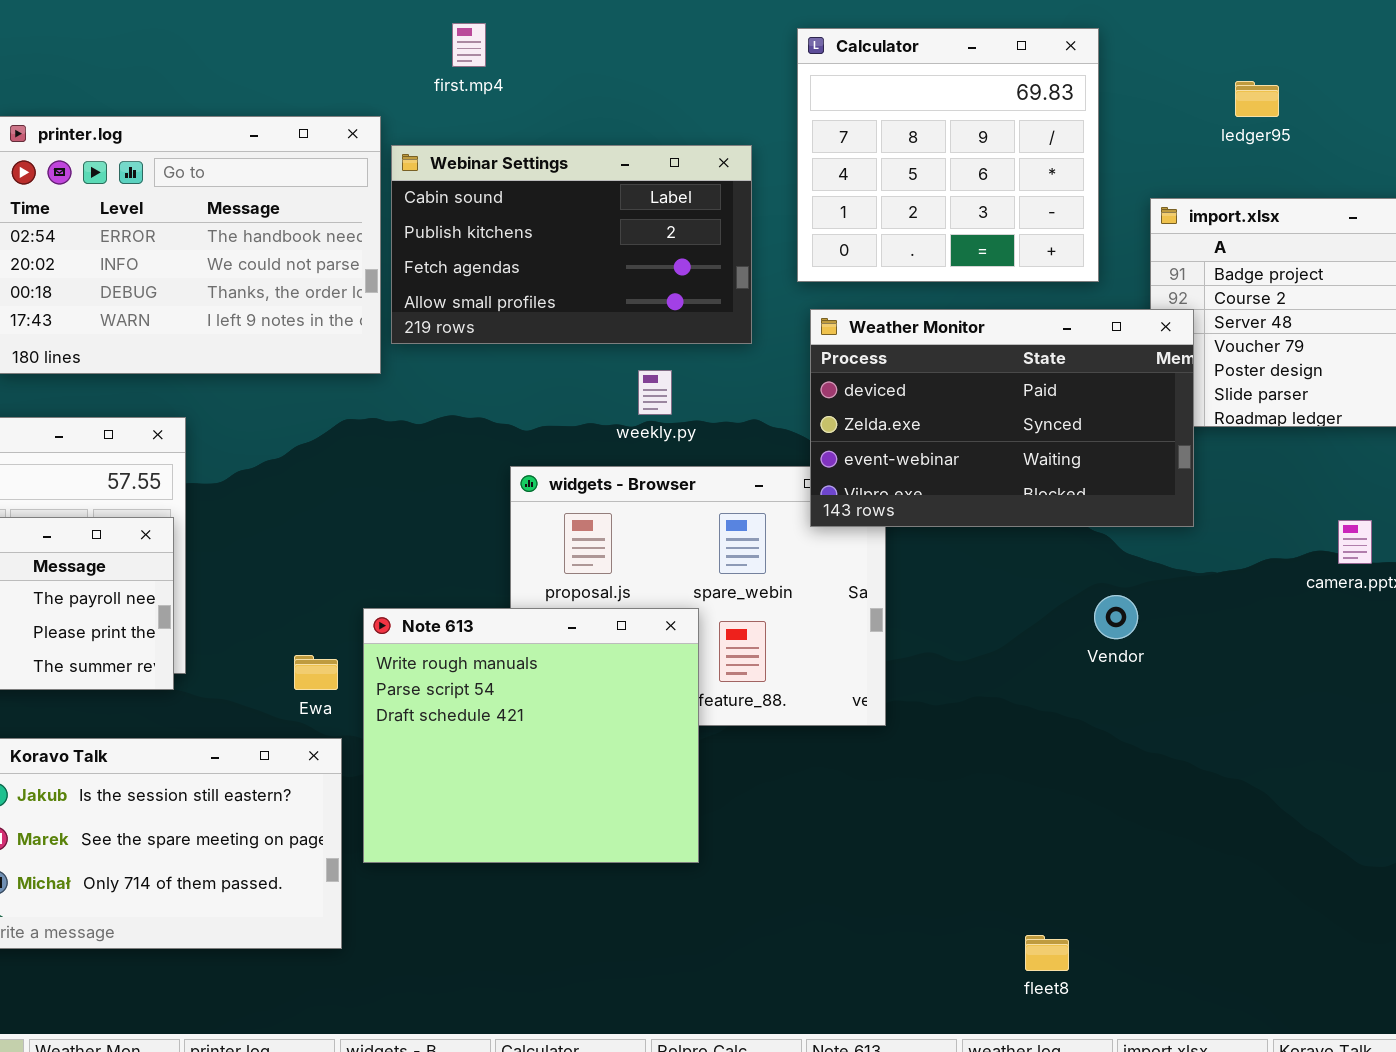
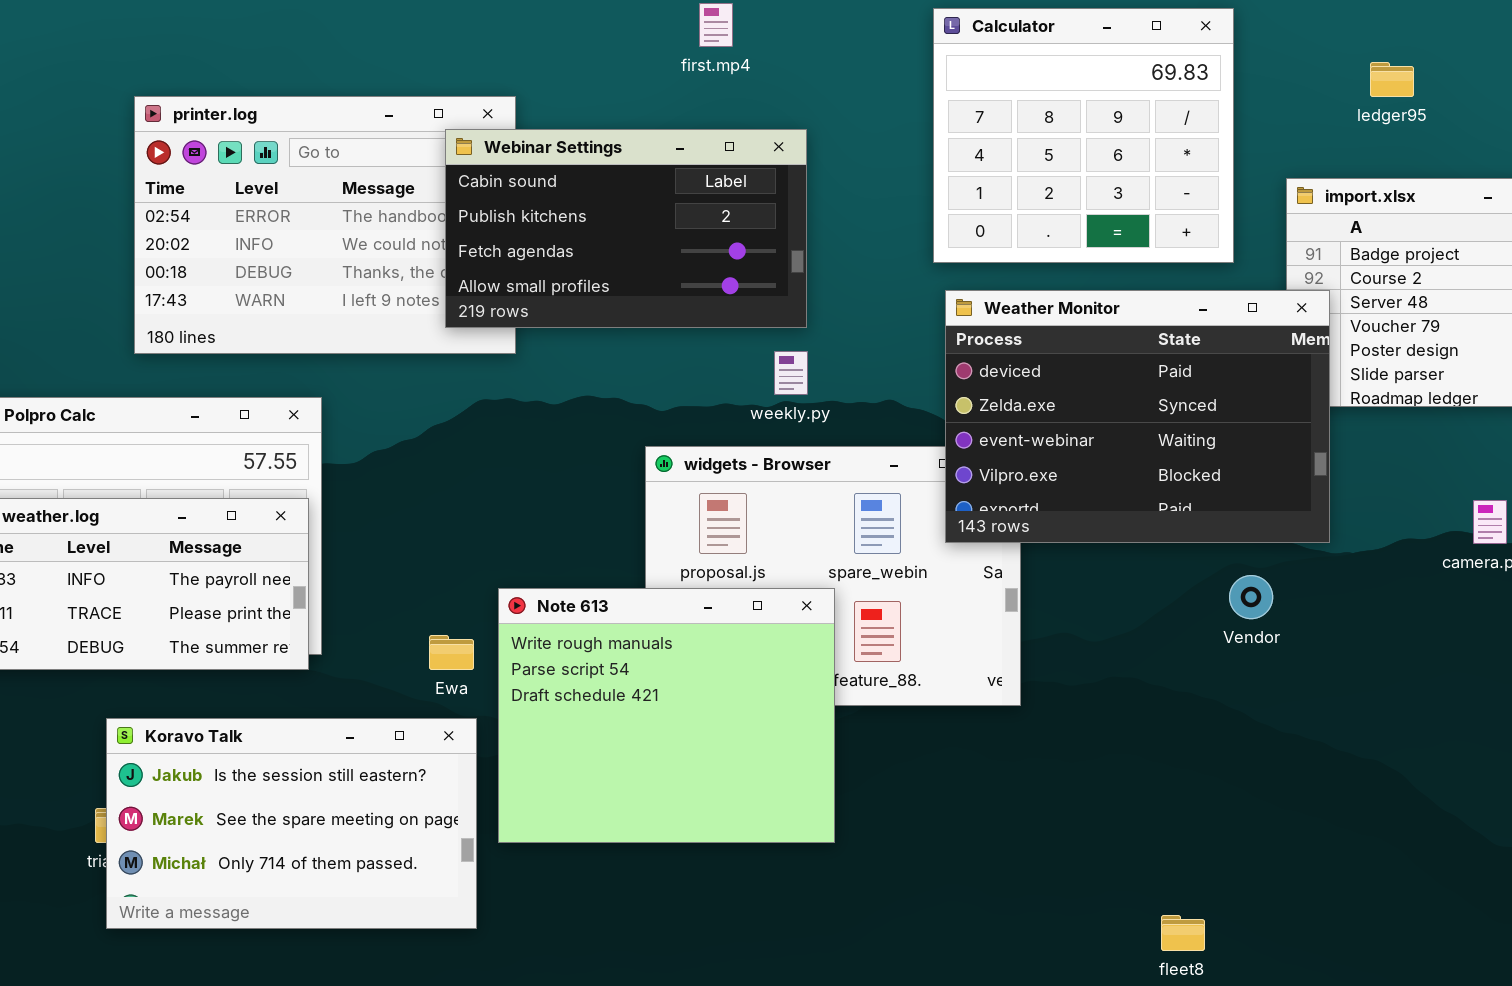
first.mp4: [452,23,486,67] -> [699,3,733,47], moved
Webinar Settings: [391,145,752,344] -> [445,129,807,328], moved
Weather Monitor: [810,309,1194,527] -> [945,290,1330,543], resized

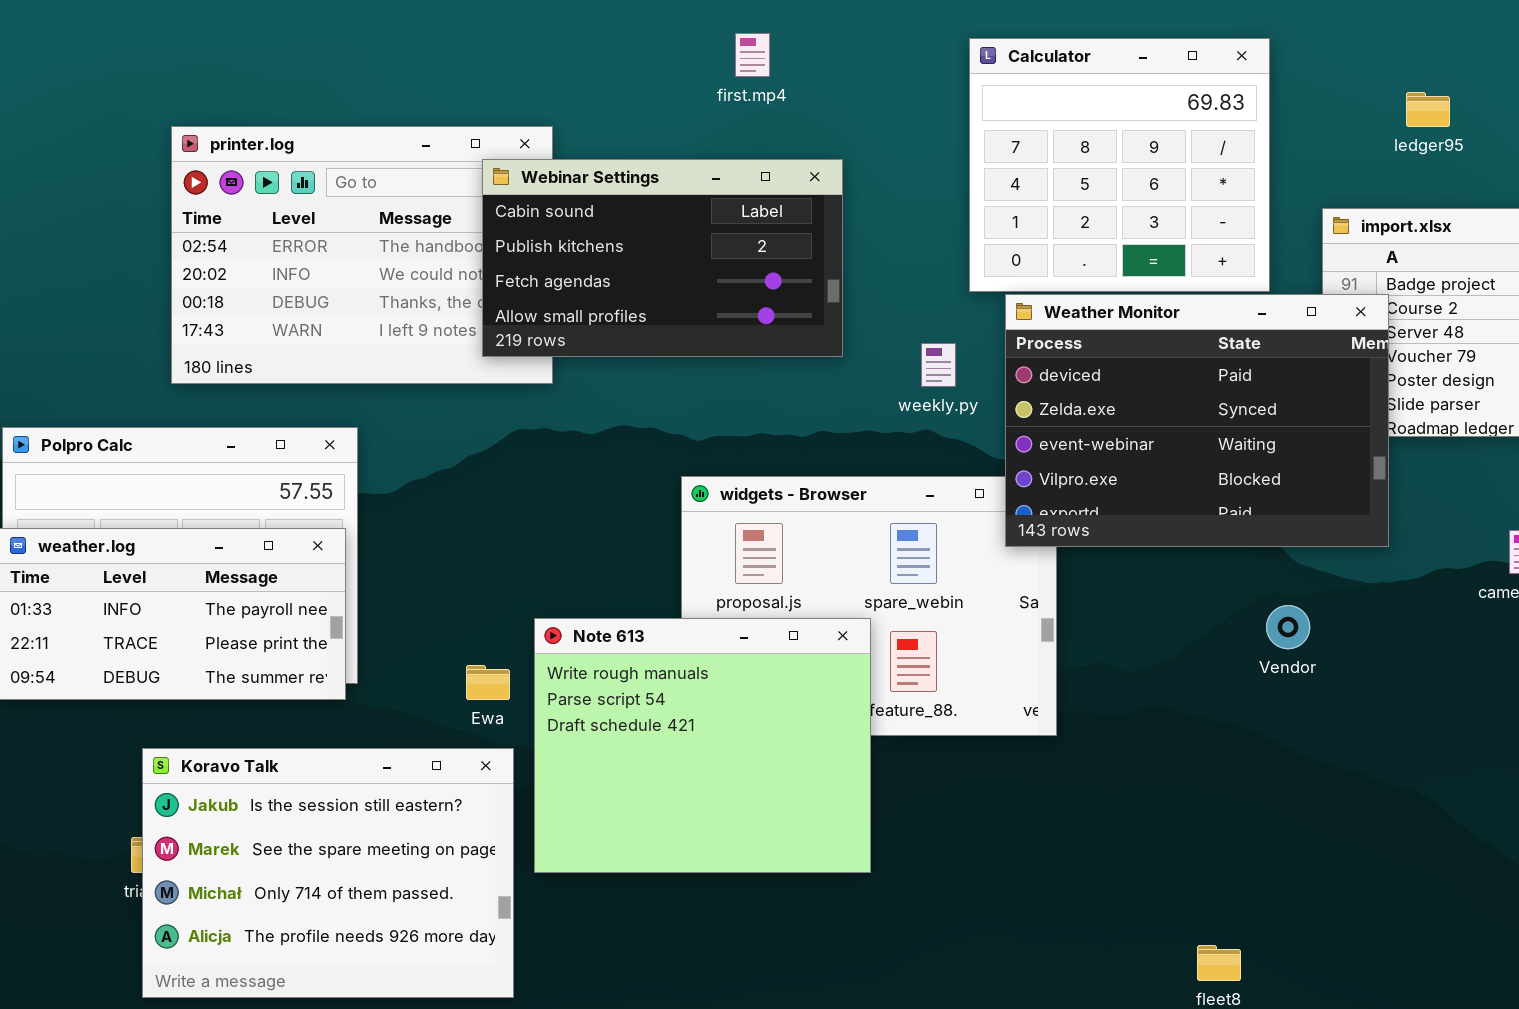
Weather Monitor: [945,290,1330,543] -> [1005,294,1389,547], moved
weekly.py: [774,351,808,395] -> [921,343,956,387], moved
Koravo Talk: [106,718,477,929] -> [142,748,514,998], resized

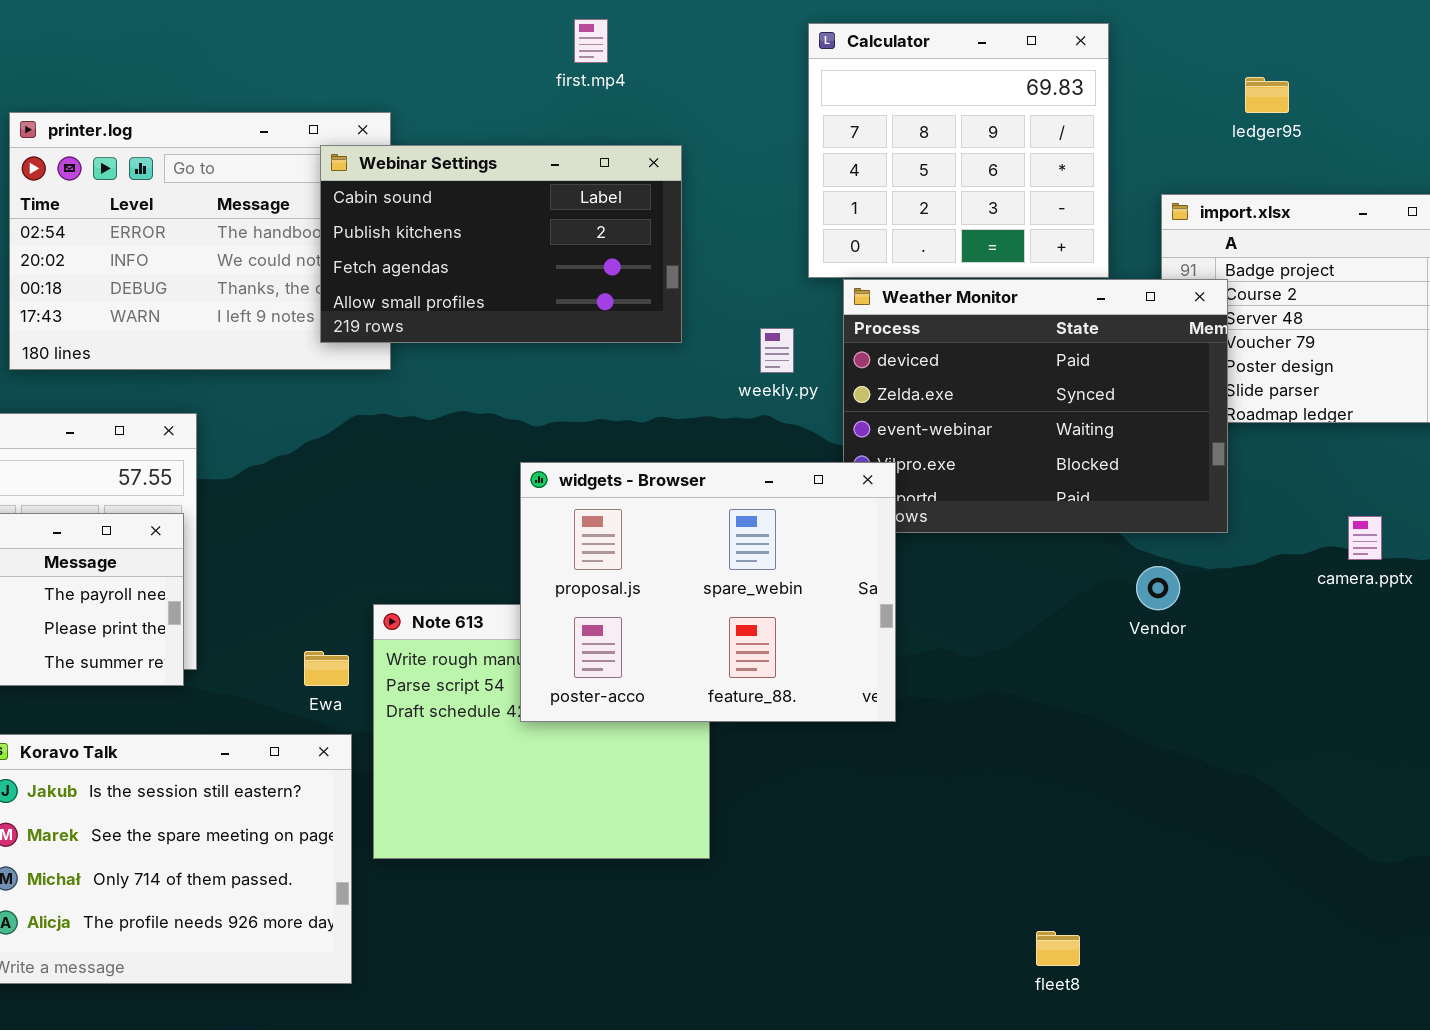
widgets - Browser: [681,476,1057,736] -> [520,462,896,722], raised
Vendor: [1266,605,1310,649] -> [1136,566,1180,610], moved

